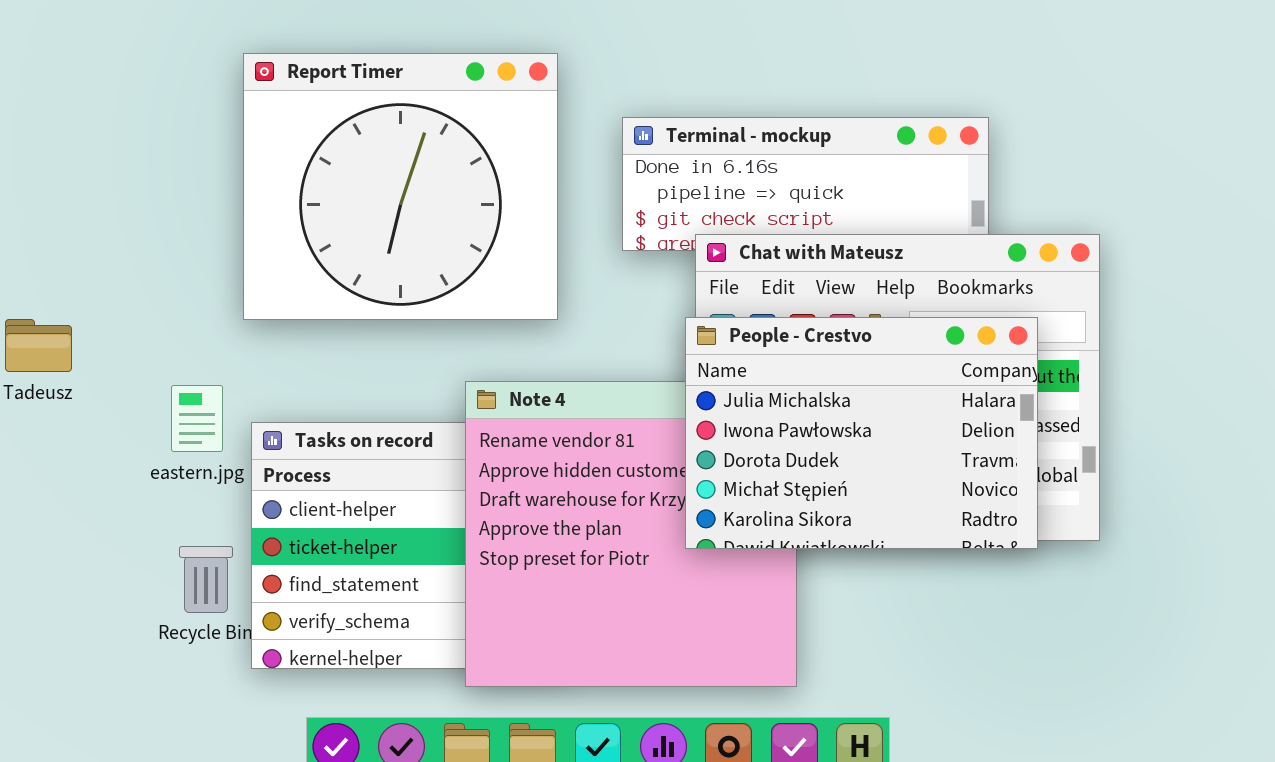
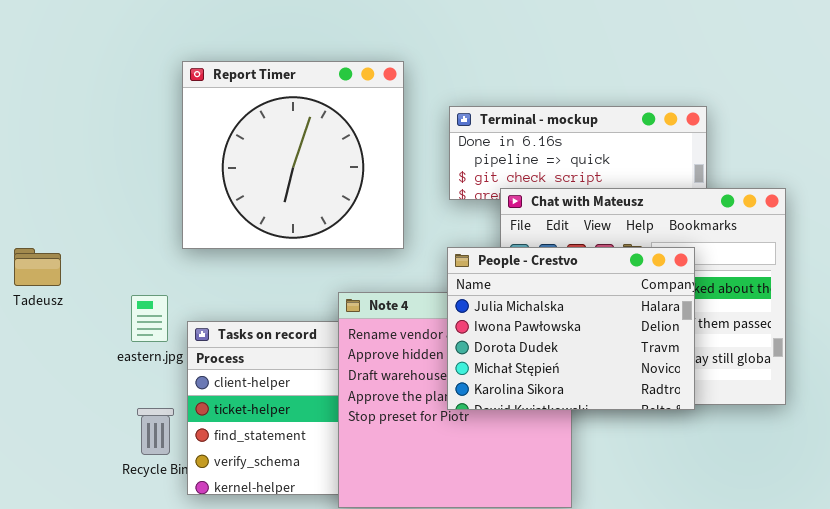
People - Crestvo: [685,317,1038,549] -> [447,247,695,410], moved

